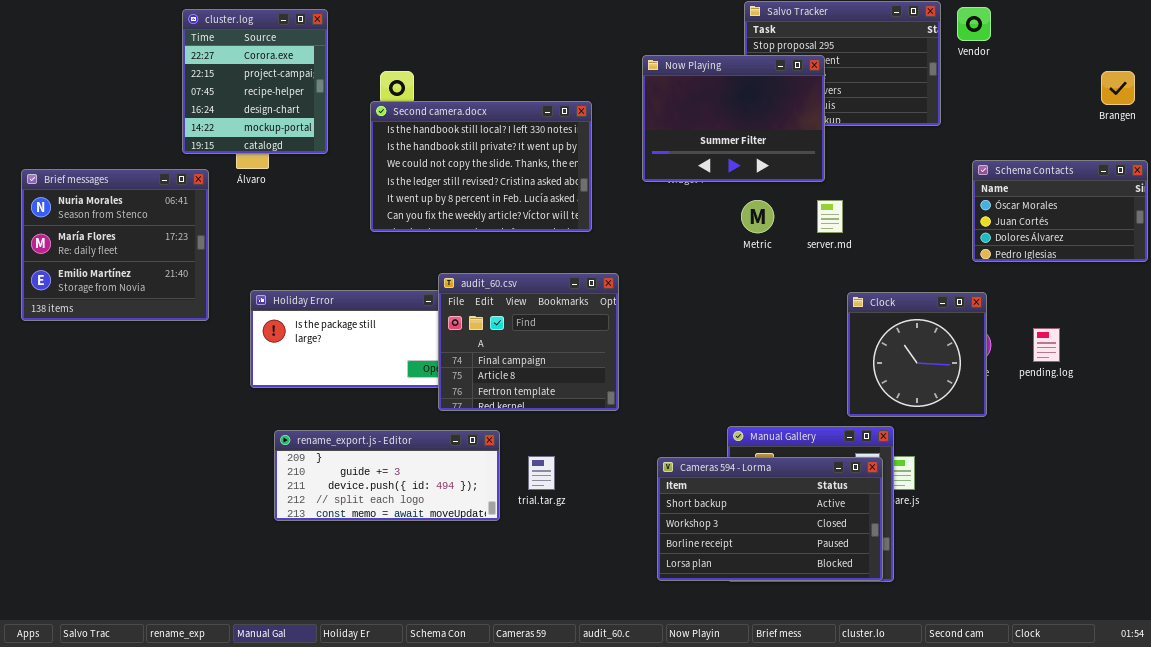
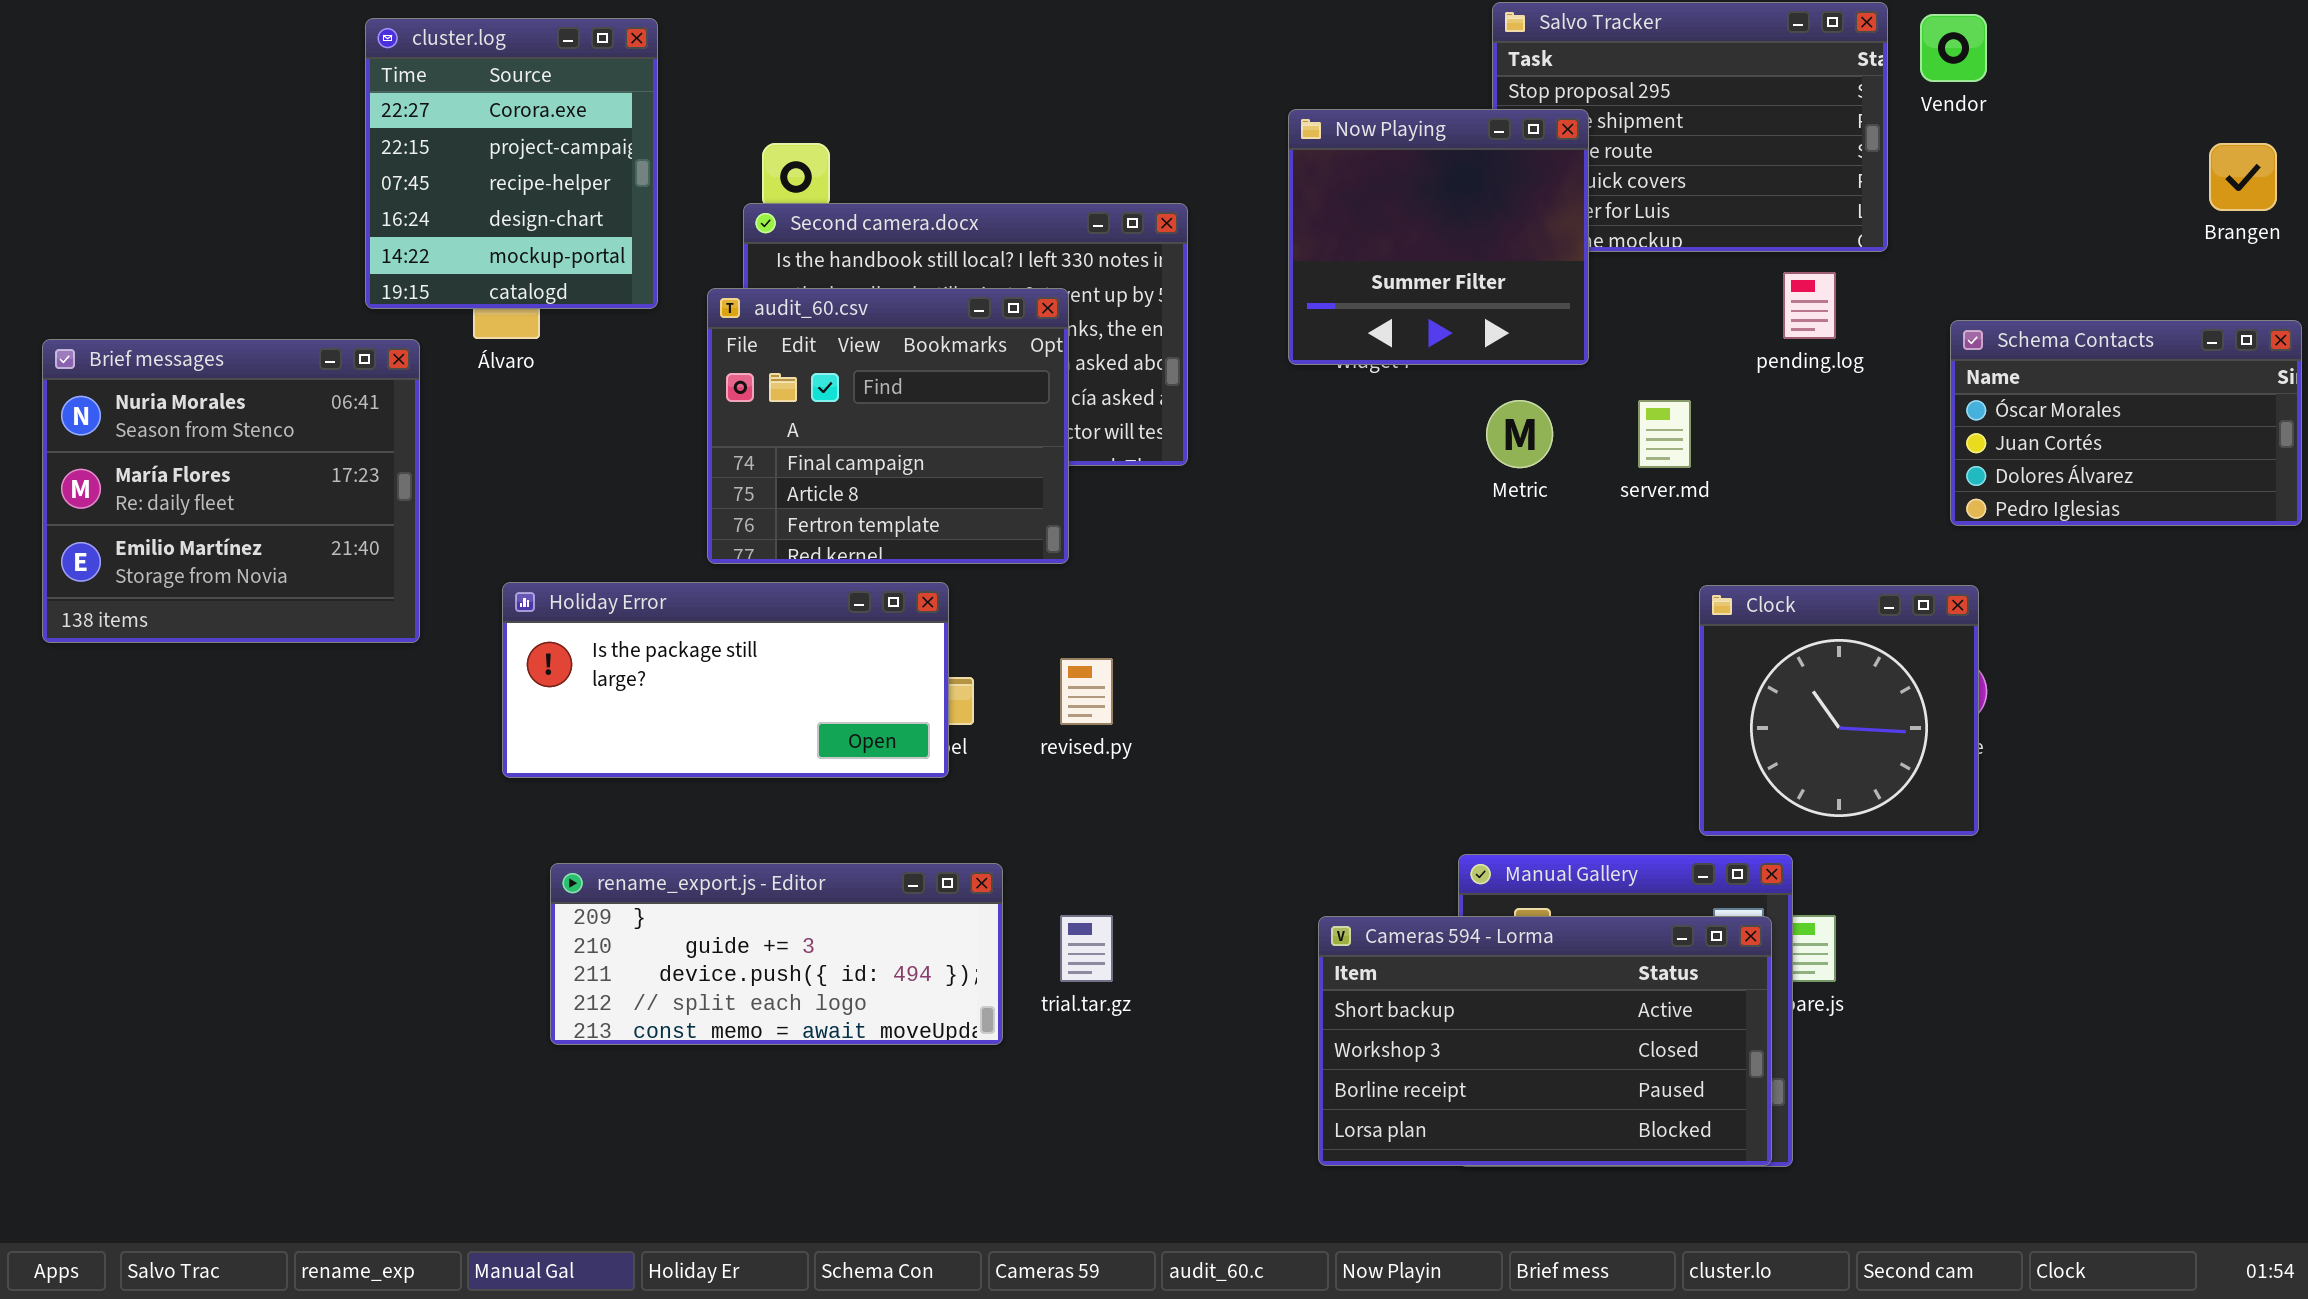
Now Playing: [642,55,825,182] -> [1288,109,1589,365], resized
audit_60.csv: [438,273,619,411] -> [707,288,1069,564], moved
pending.log: [1033,328,1060,362] -> [1783,272,1836,339], moved

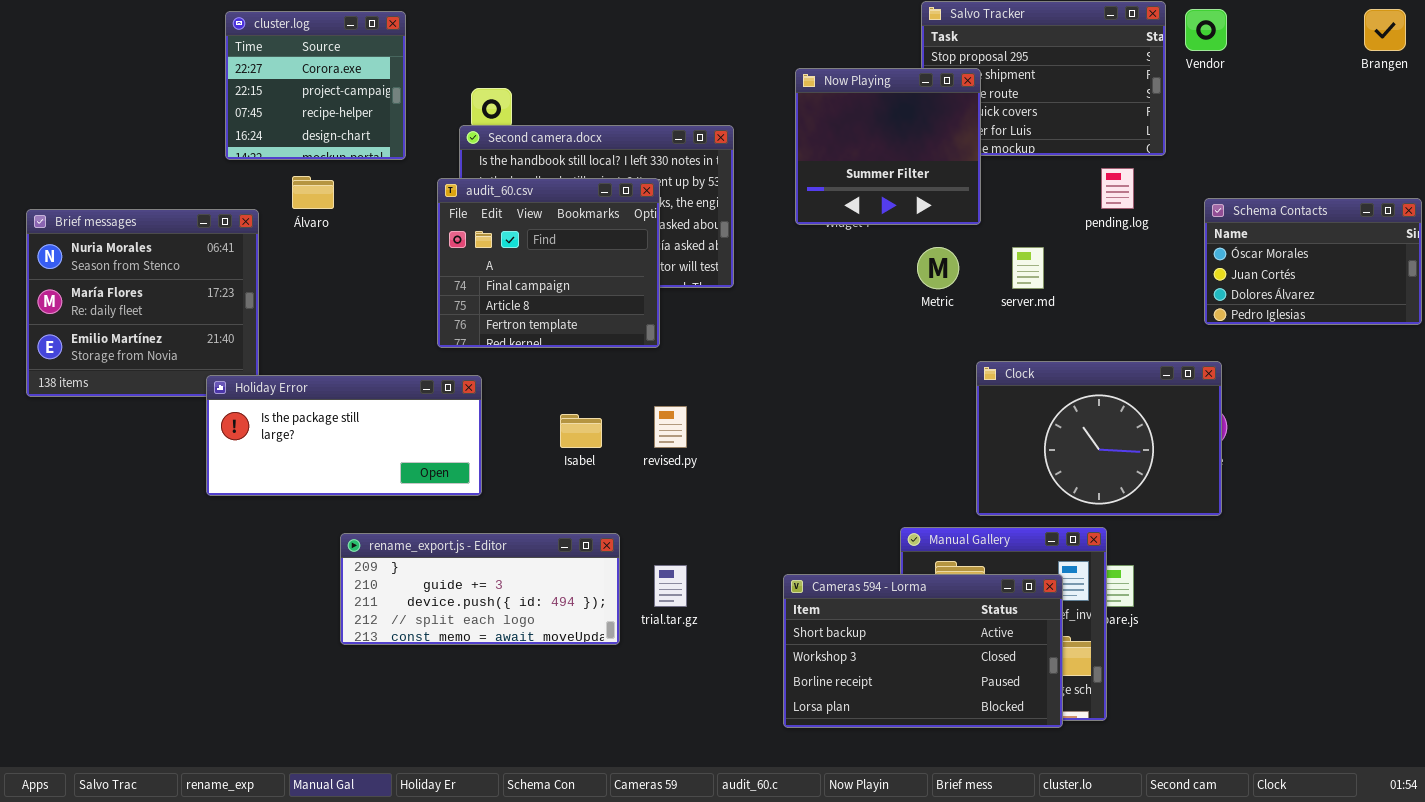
cluster.log: [365,18,658,309] -> [225,11,406,160], resized
Brangen: [2209,143,2277,211] -> [1364,9,1406,51], moved
Holiday Error: [502,582,949,778] -> [206,375,482,496], moved
Clock: [1699,585,1979,836] -> [976,361,1222,516], resized
Cameras 594 - Lorma: [1318,916,1772,1166] -> [783,574,1063,728], moved

